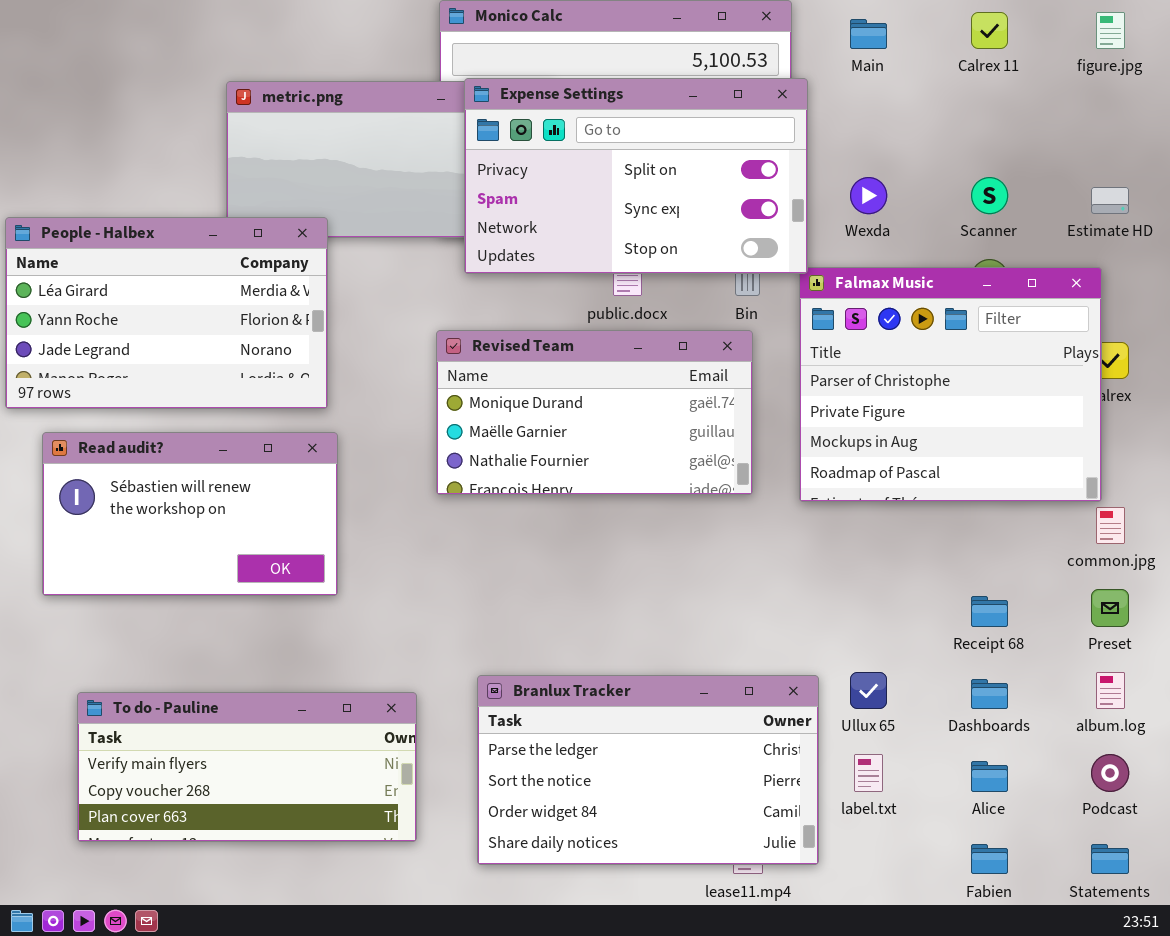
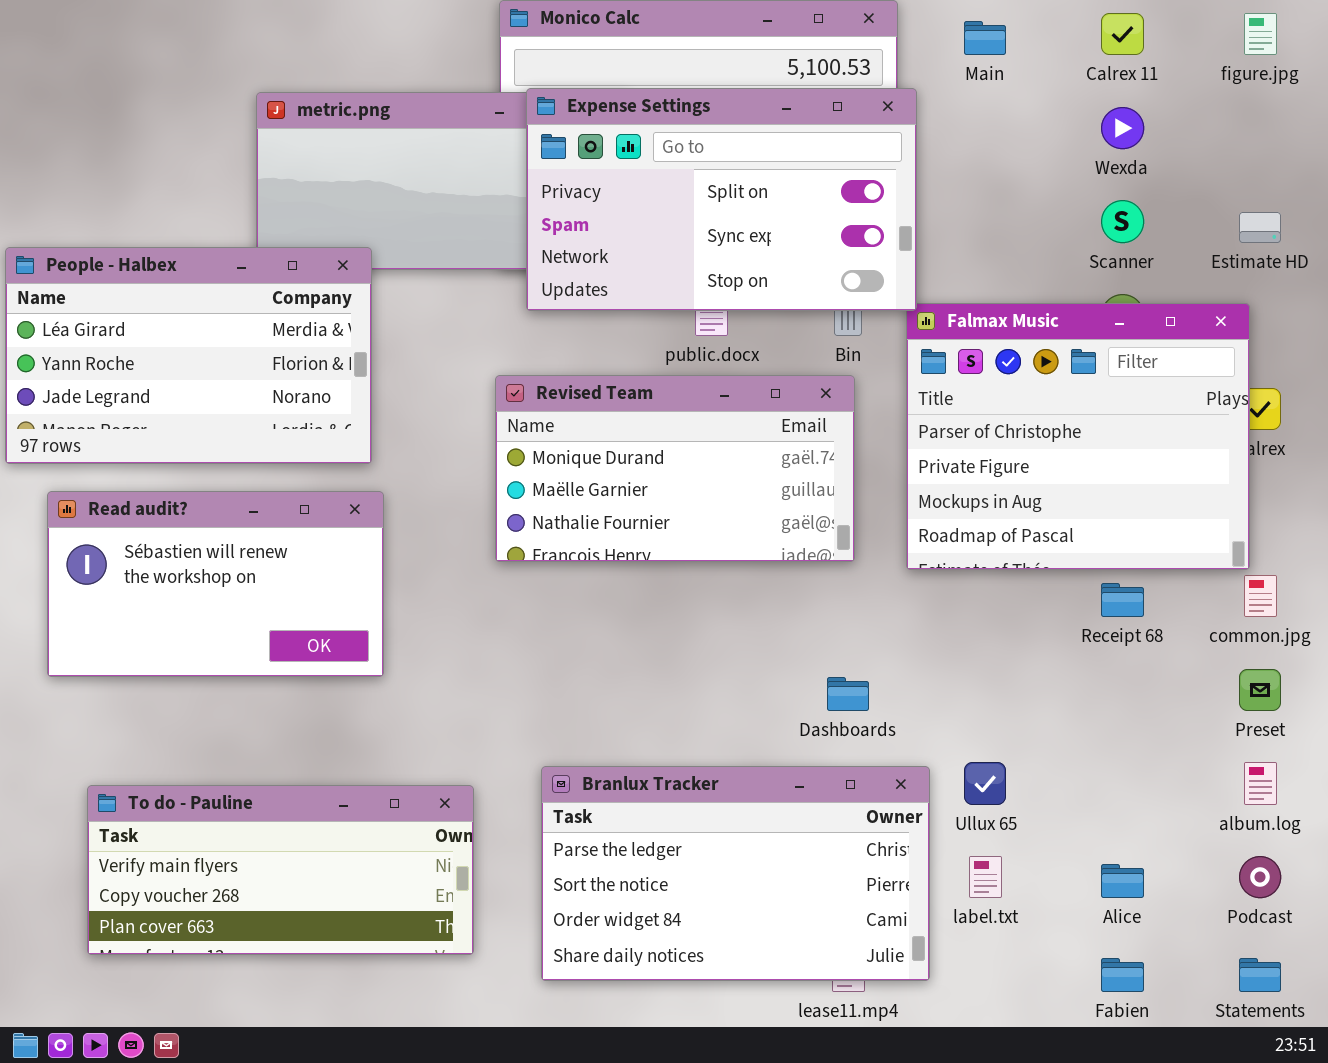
Wexda: [850,177,887,214] -> [1101,107,1144,149], moved
Receipt 68: [971,596,1008,627] -> [1101,583,1144,617], moved
Dashboards: [971,679,1008,709] -> [827,677,869,711], moved

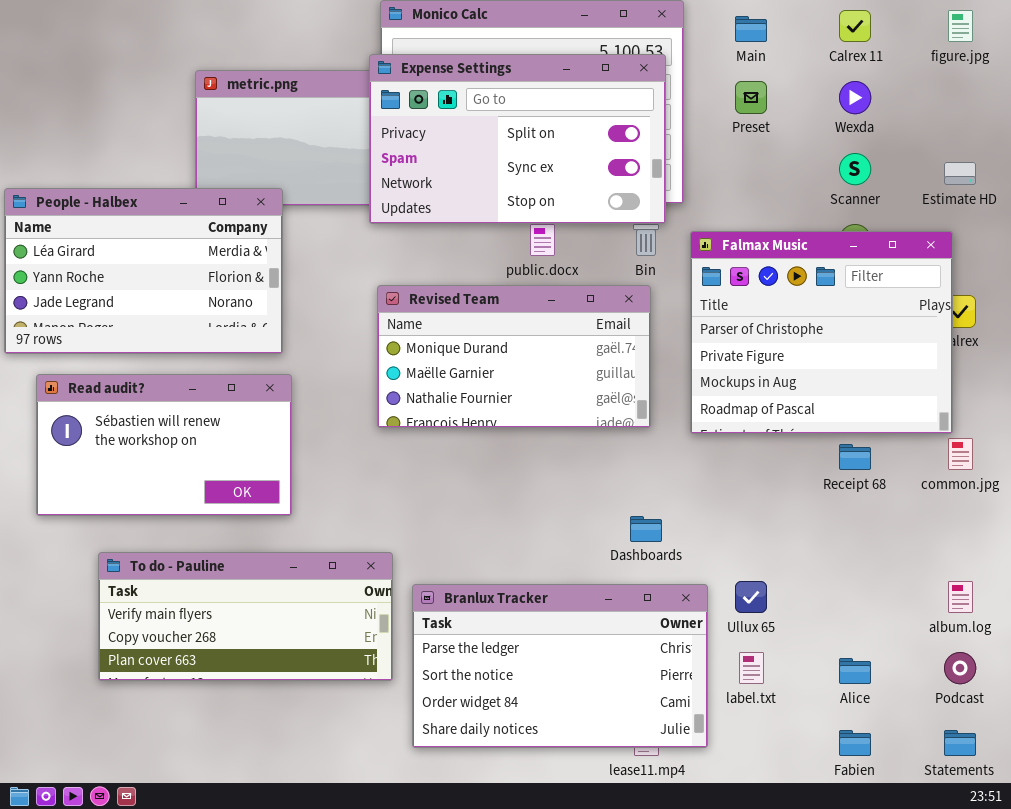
Expense Settings: [526,88,917,311] -> [369,54,666,224], moved
Preset: [1239,669,1281,711] -> [735,81,767,114], moved
To do - Pauline: [87,785,474,955] -> [98,552,393,681], moved

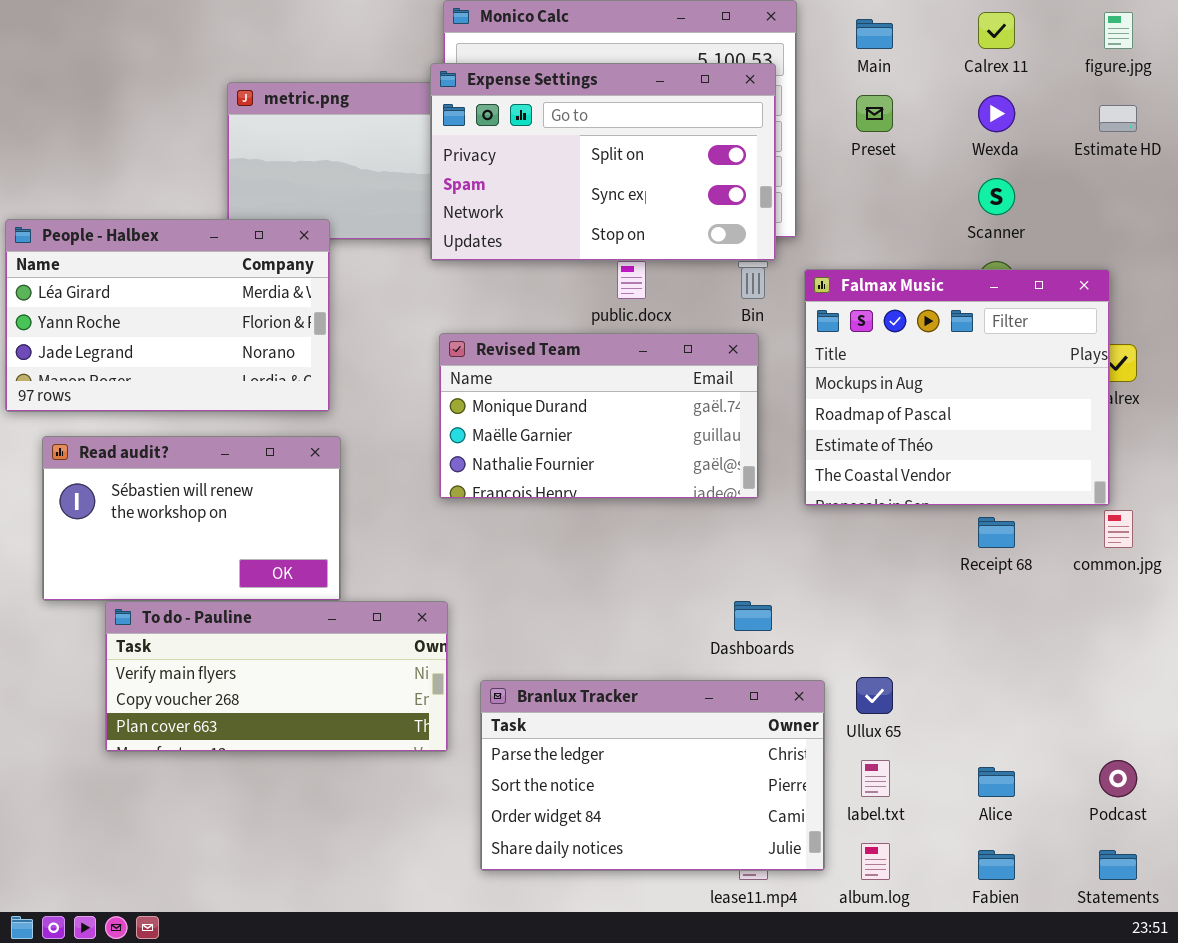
Estimate HD: [944,162,976,185] -> [1099,105,1137,132], moved
Falmax Music: [690,231,953,434] -> [804,269,1110,506], scrolled down 2 rows
To do - Pauline: [98,552,393,681] -> [105,601,448,752], moved
album.log: [948,581,973,613] -> [861,843,890,880], moved

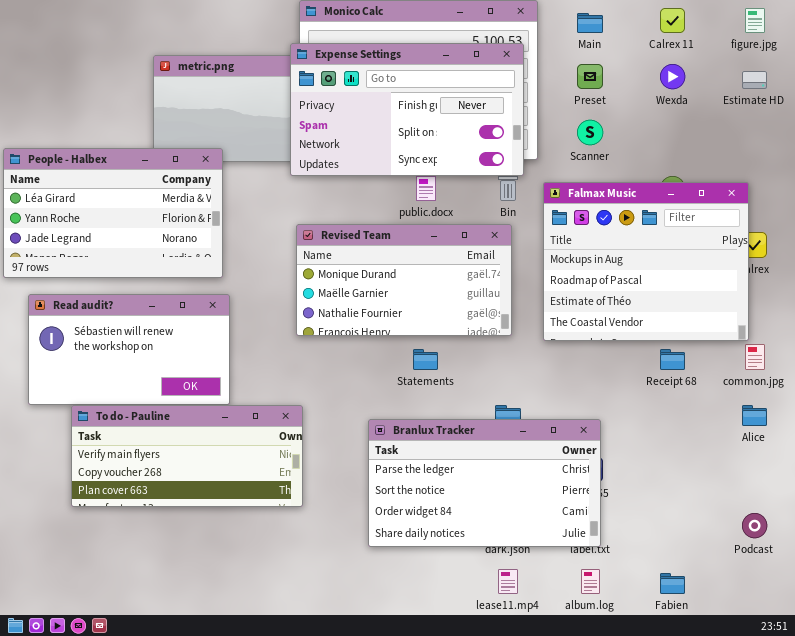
Expense Settings: [430,63,776,261] -> [290,43,524,176], scrolled up 1 row
Scanner: [978,178,1015,215] -> [577,120,603,145], moved
Branlux Tracker: [480,680,825,871] -> [368,419,601,547], moved
Alice: [978,767,1015,797] -> [742,405,767,426], moved
Statements: [1099,850,1137,880] -> [413,349,438,370], moved

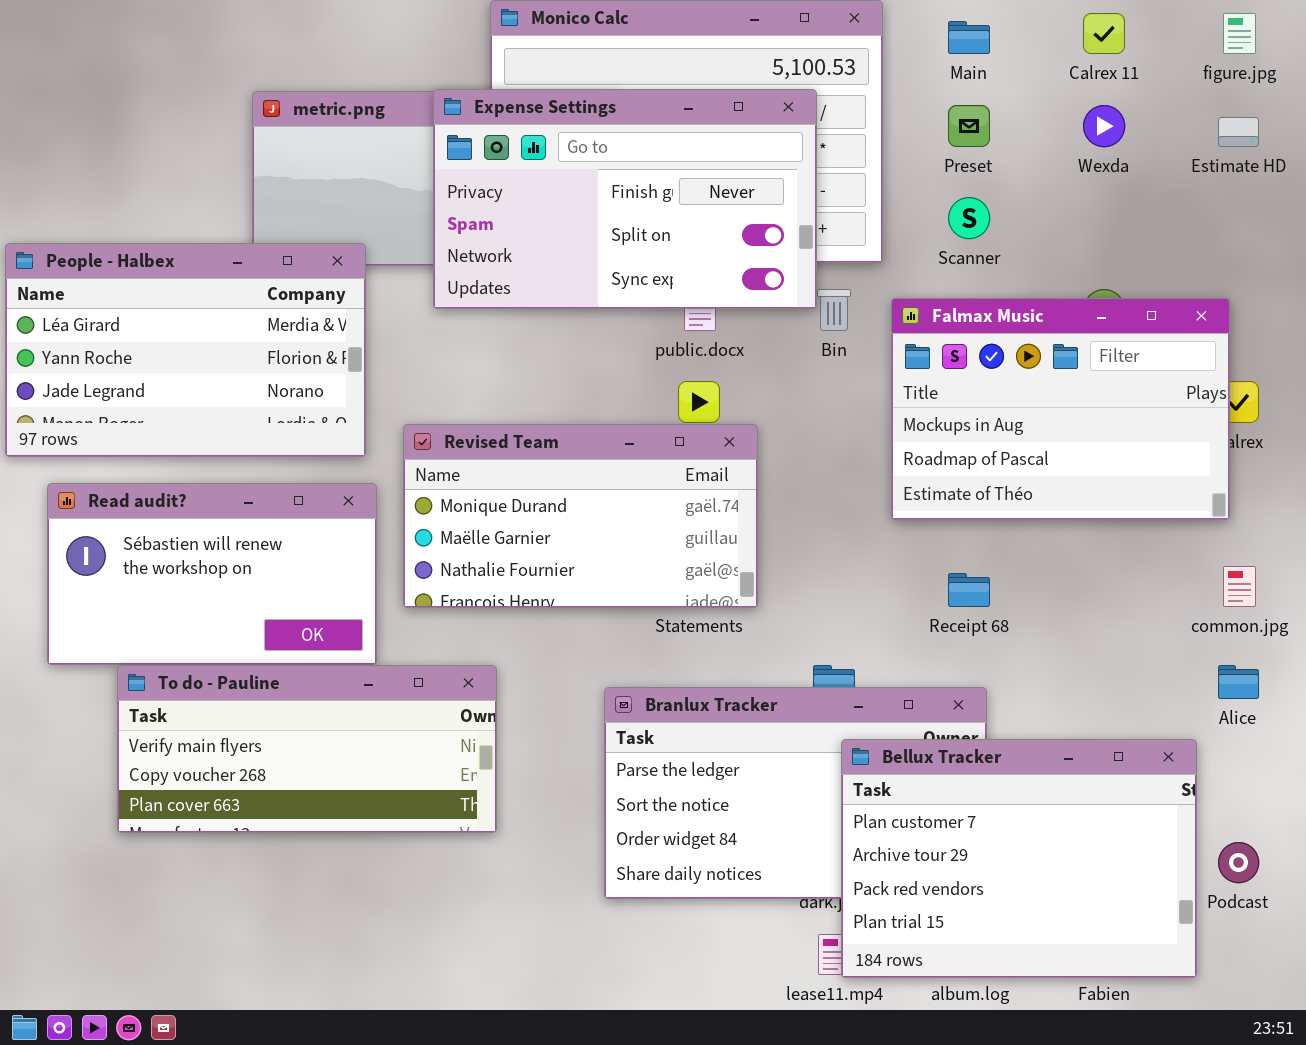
Expense Settings: [290,43,524,176] -> [433,89,817,309], moved
Falmax Music: [543,182,749,341] -> [891,298,1230,520], resized
Revised Team: [296,224,512,336] -> [403,424,758,608], moved
Receipt 68: [660,349,685,370] -> [948,573,990,607], moved
Bellux Tracker: none -> [841,739,1197,978], opened

